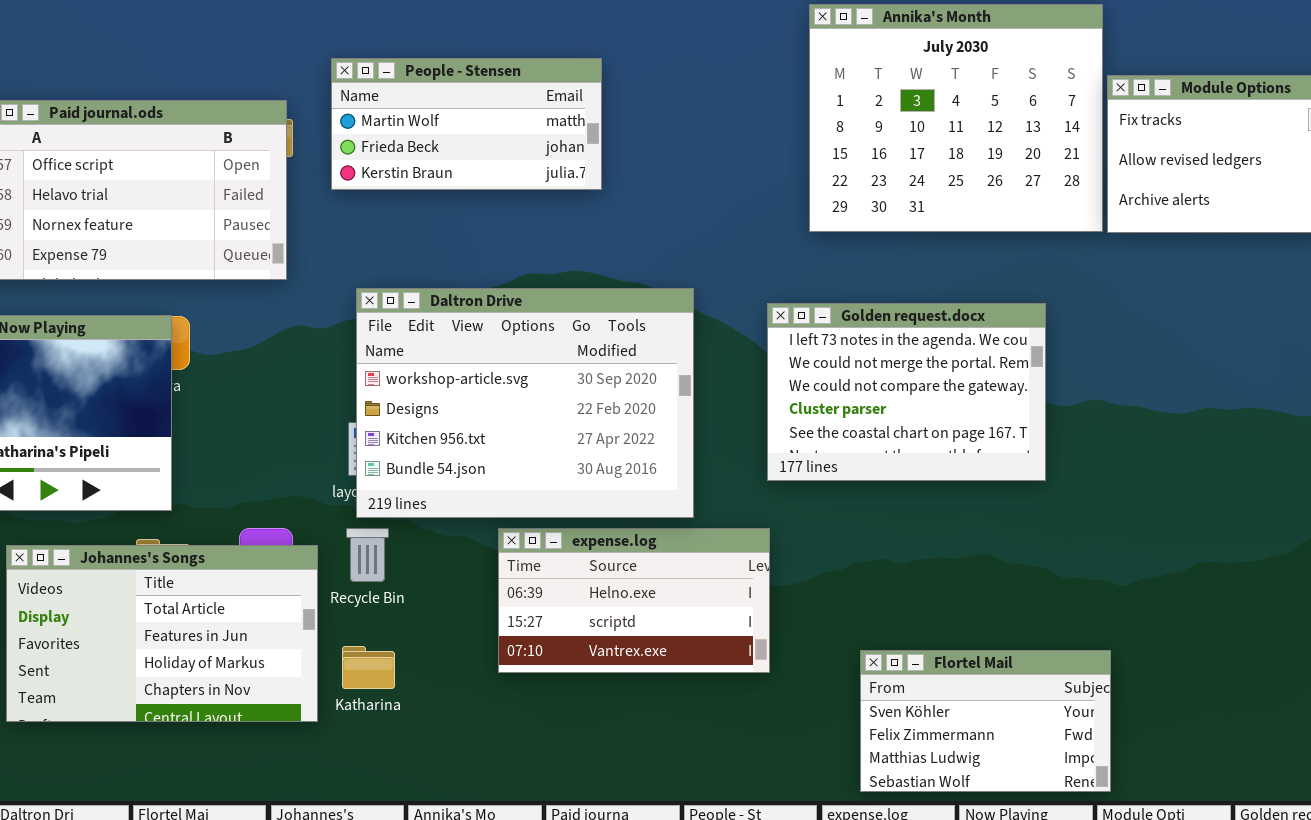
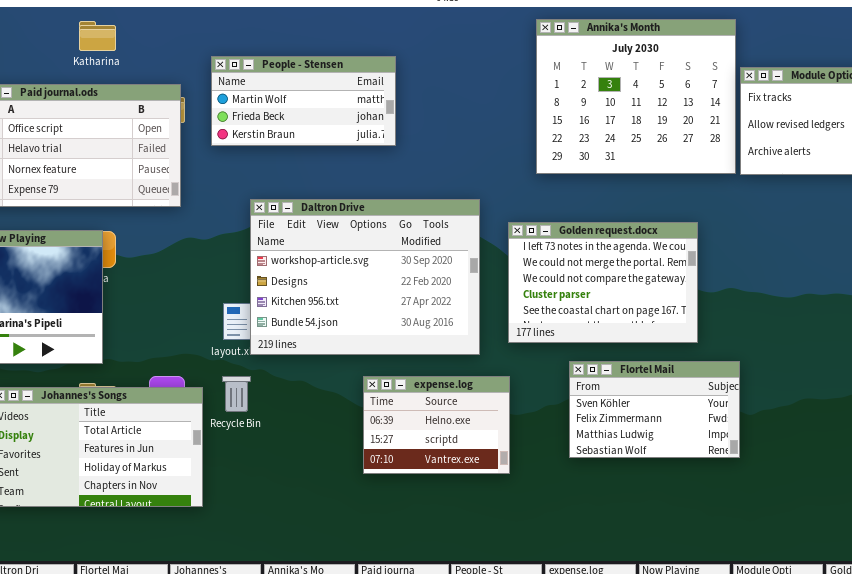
Daltron Drive: [356,288,694,518] -> [250,199,480,355], moved
expense.log: [498,528,770,673] -> [363,376,510,474], resized
Katharina: [342,646,395,689] -> [79,21,116,51], moved
Flortel Mail: [860,650,1111,792] -> [569,361,740,458], moved

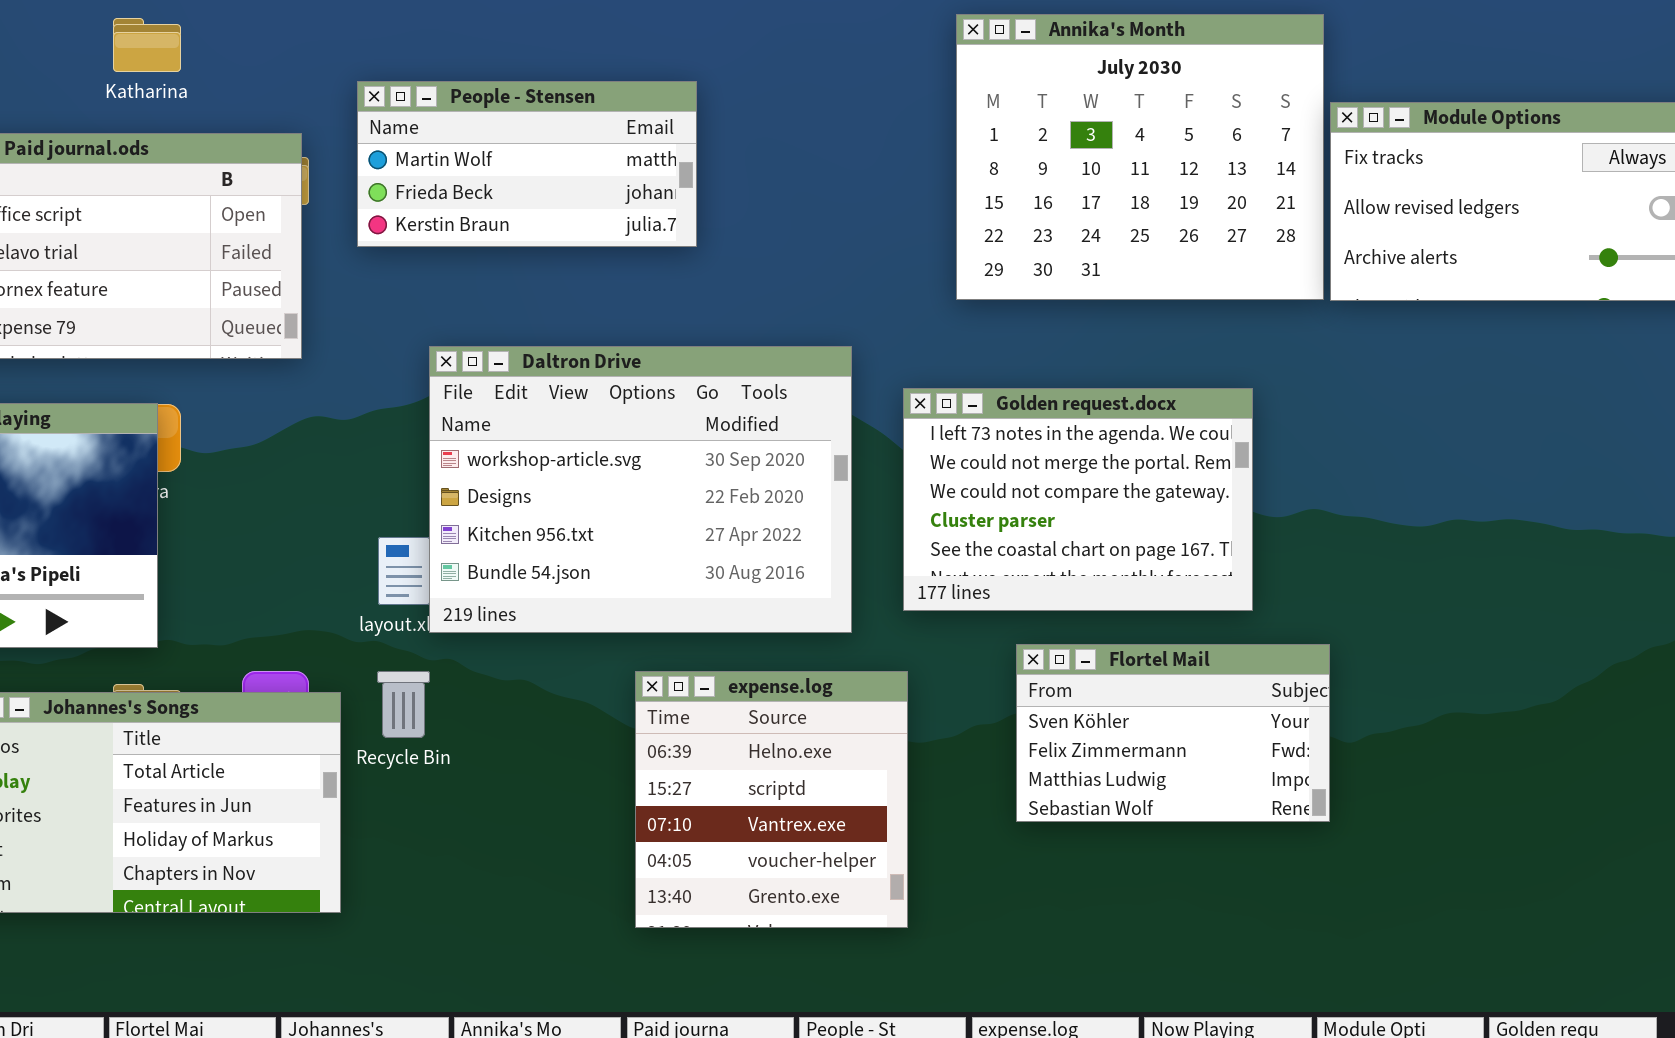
expense.log: [363,376,510,474] -> [635,671,908,928], resized

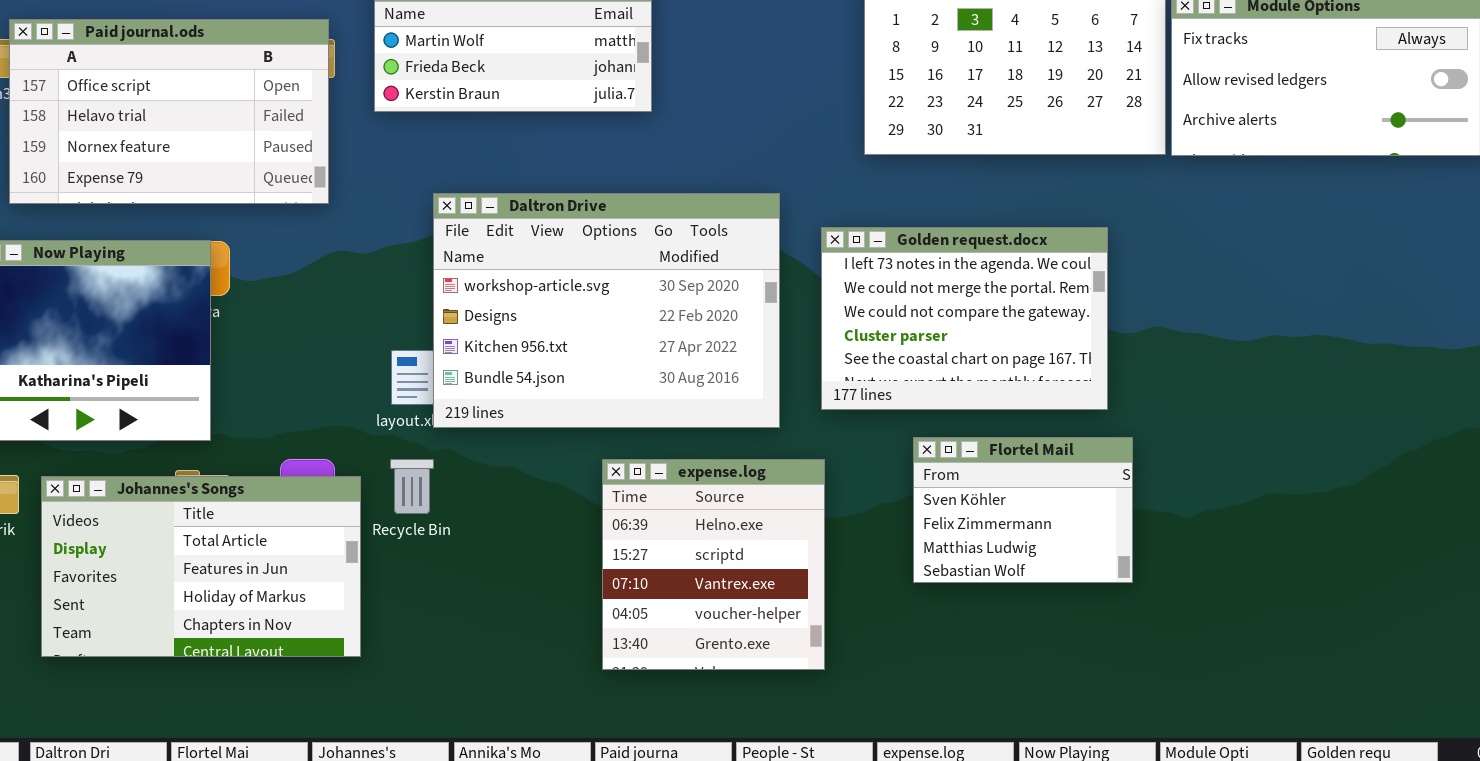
Flortel Mail: [1016,644,1330,822] -> [913,437,1133,583], resized

